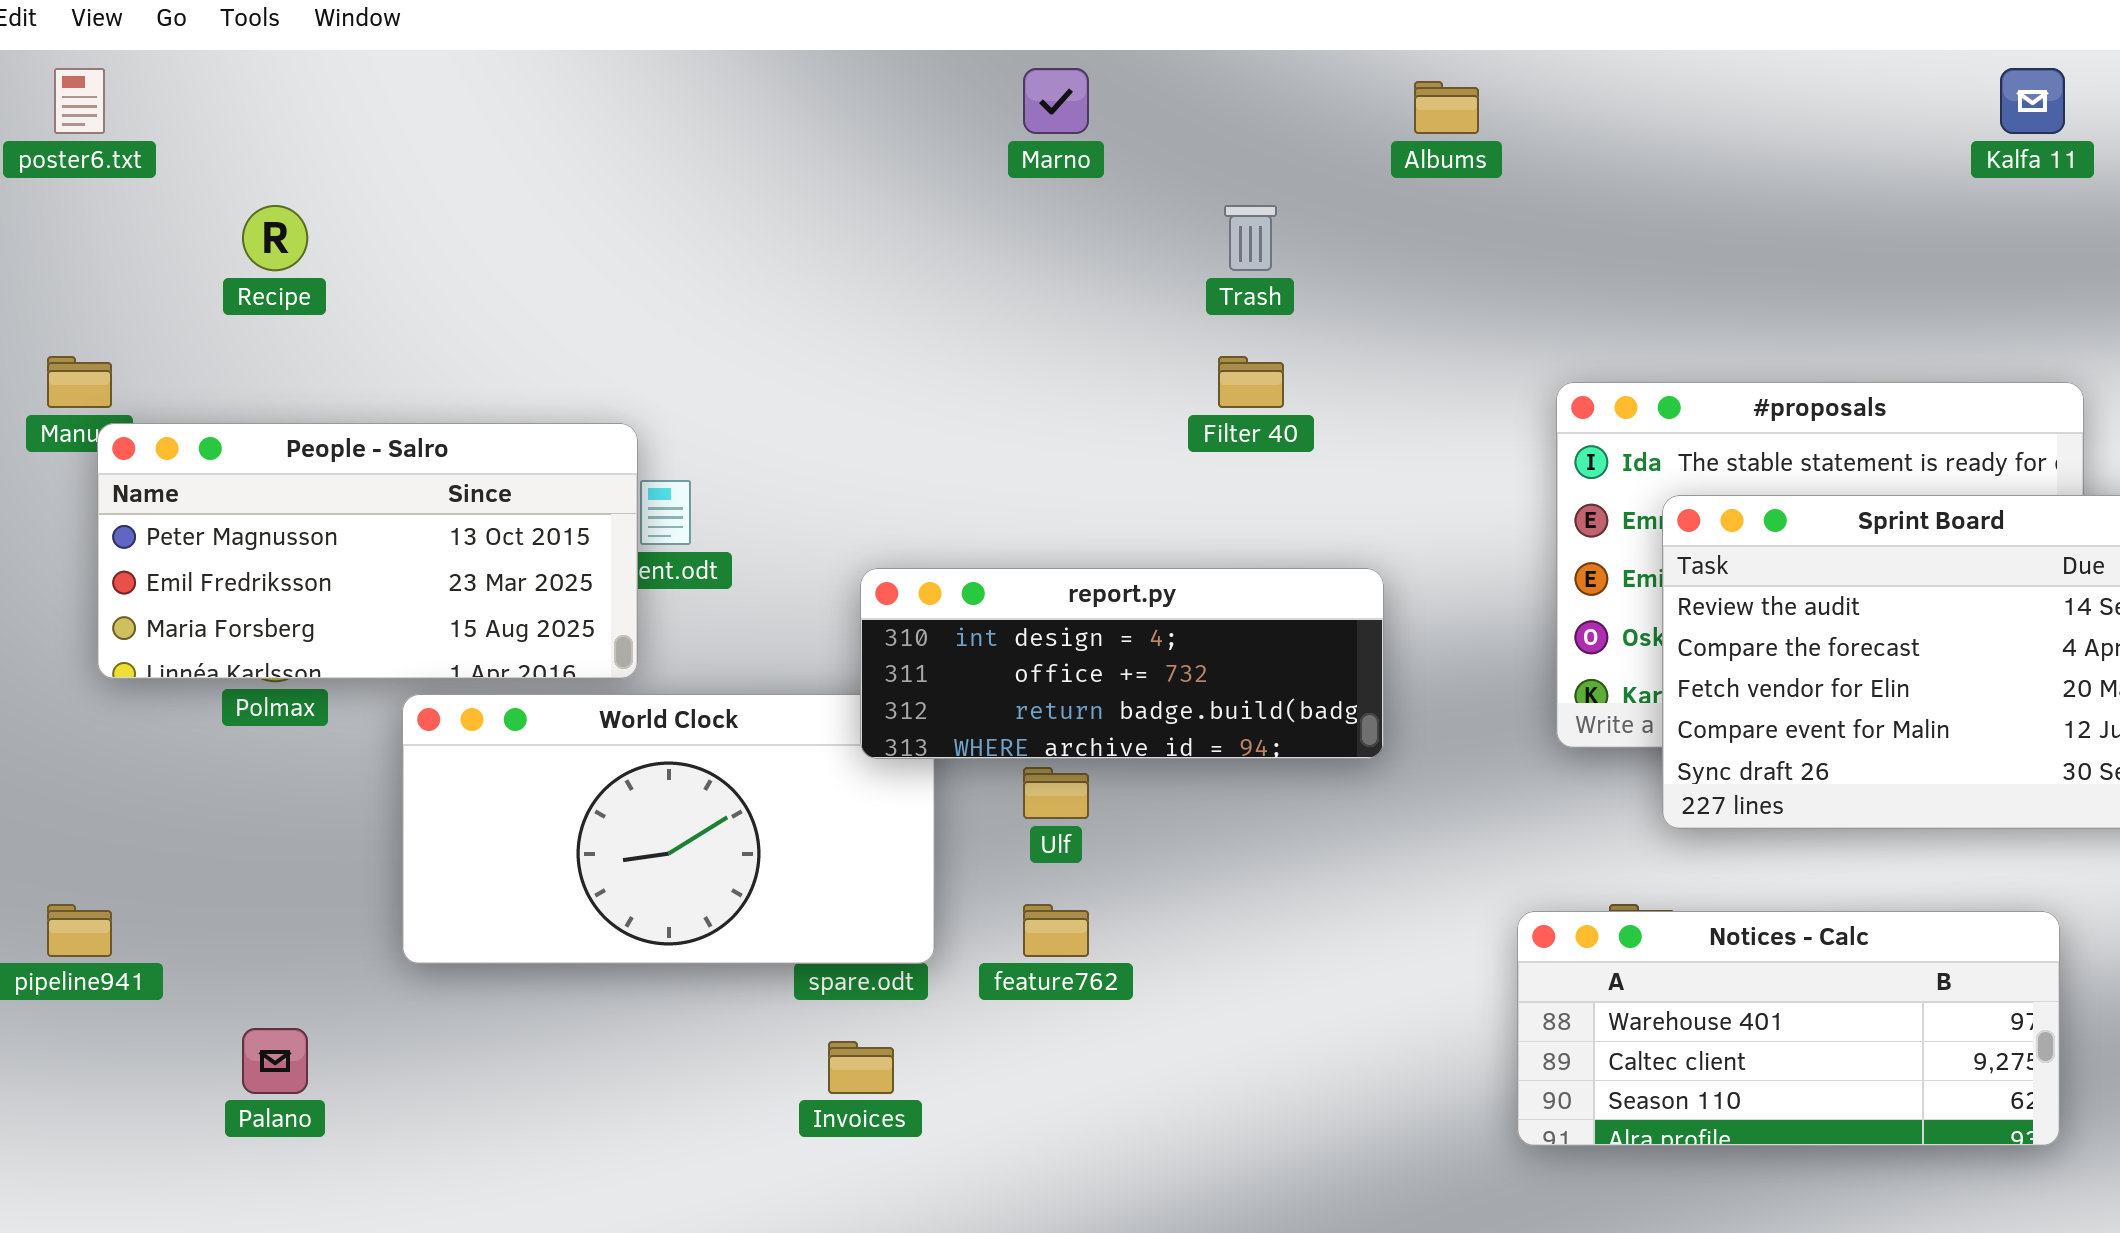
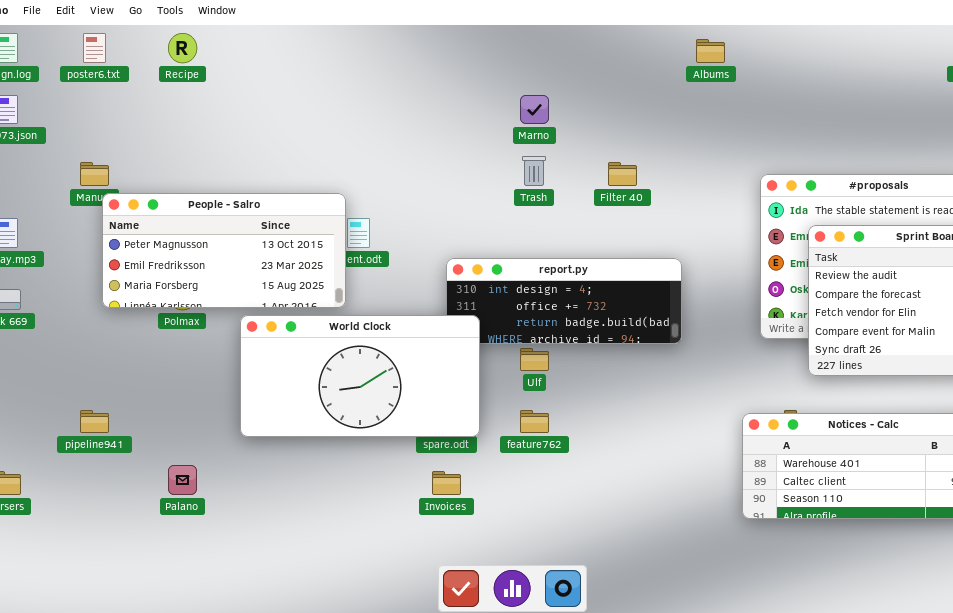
Marno: [1023,68,1089,134] -> [520,95,549,124], moved
Recipe: [242,205,308,271] -> [168,33,197,63], moved
Trash: [1224,205,1277,271] -> [522,156,546,186], moved
World Clock: [402,694,935,964] -> [240,315,480,437], raised

